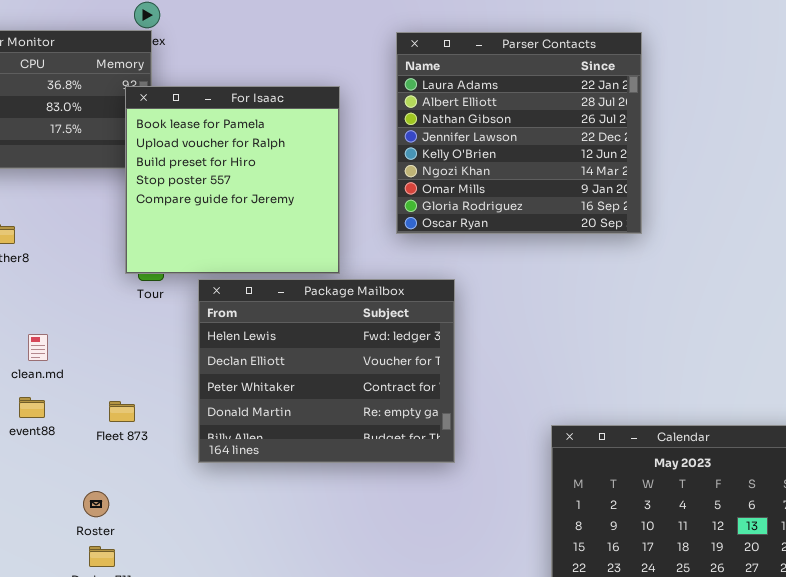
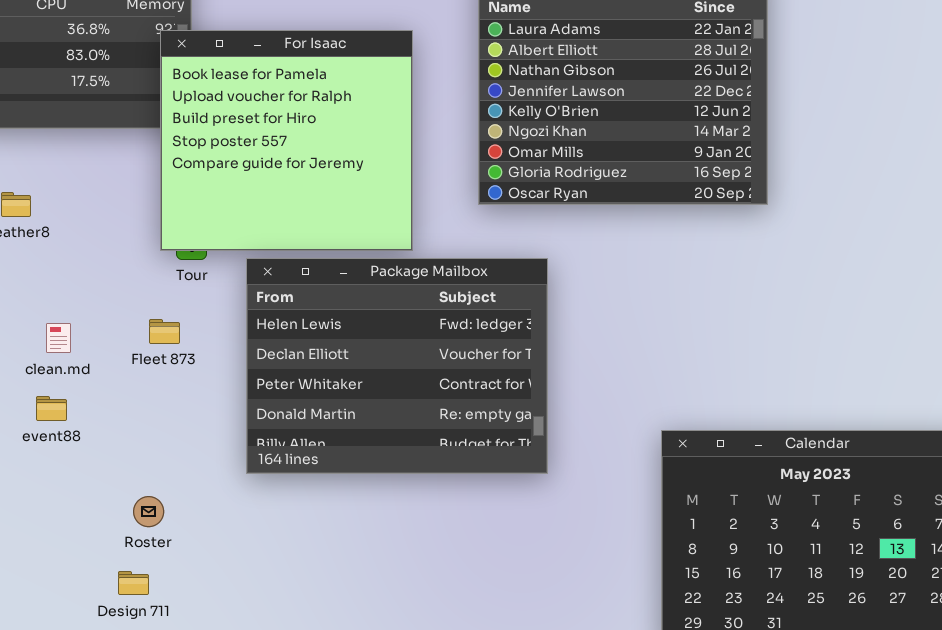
Fleet 873: [109,401,135,422] -> [149,319,180,344], moved
Roster: [83,491,109,517] -> [133,496,164,527], moved

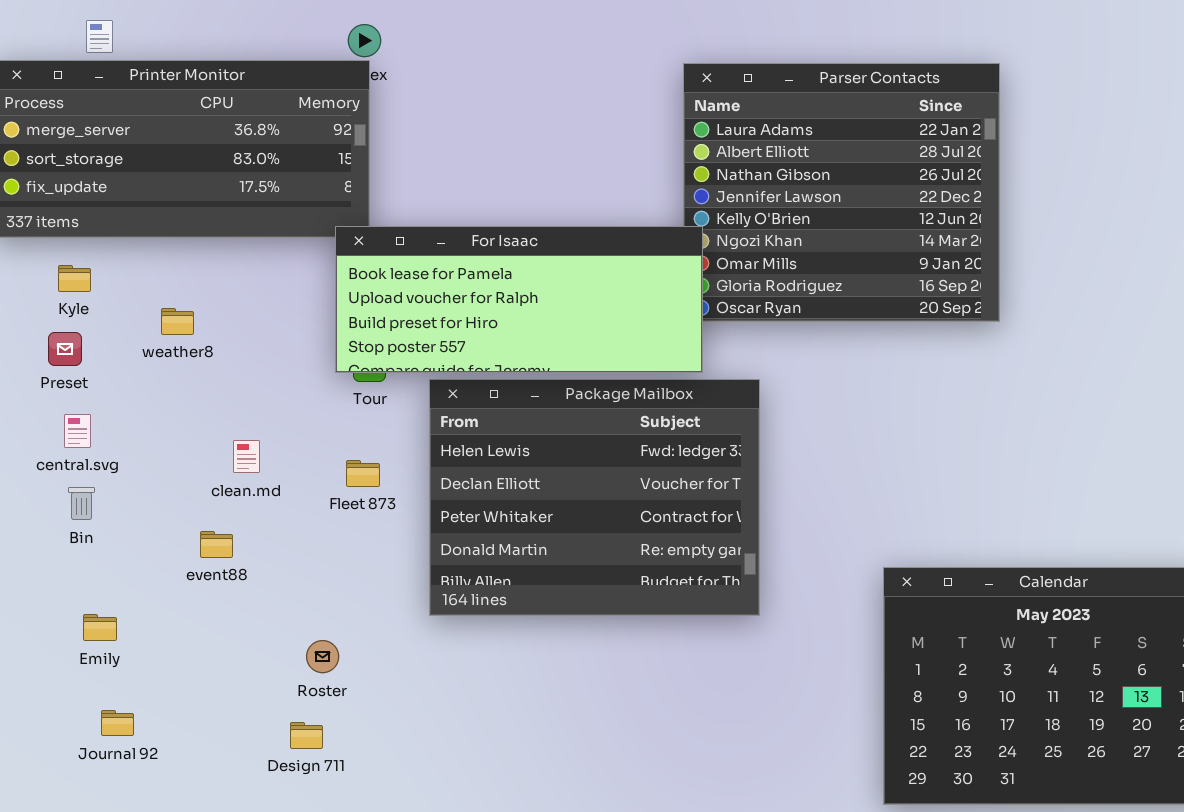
For Isaac: [160,30,413,251] -> [335,226,703,373], resized
Fleet 873: [149,319,180,344] -> [346,460,380,487], moved
clean.md: [46,323,71,353] -> [233,440,260,473], moved

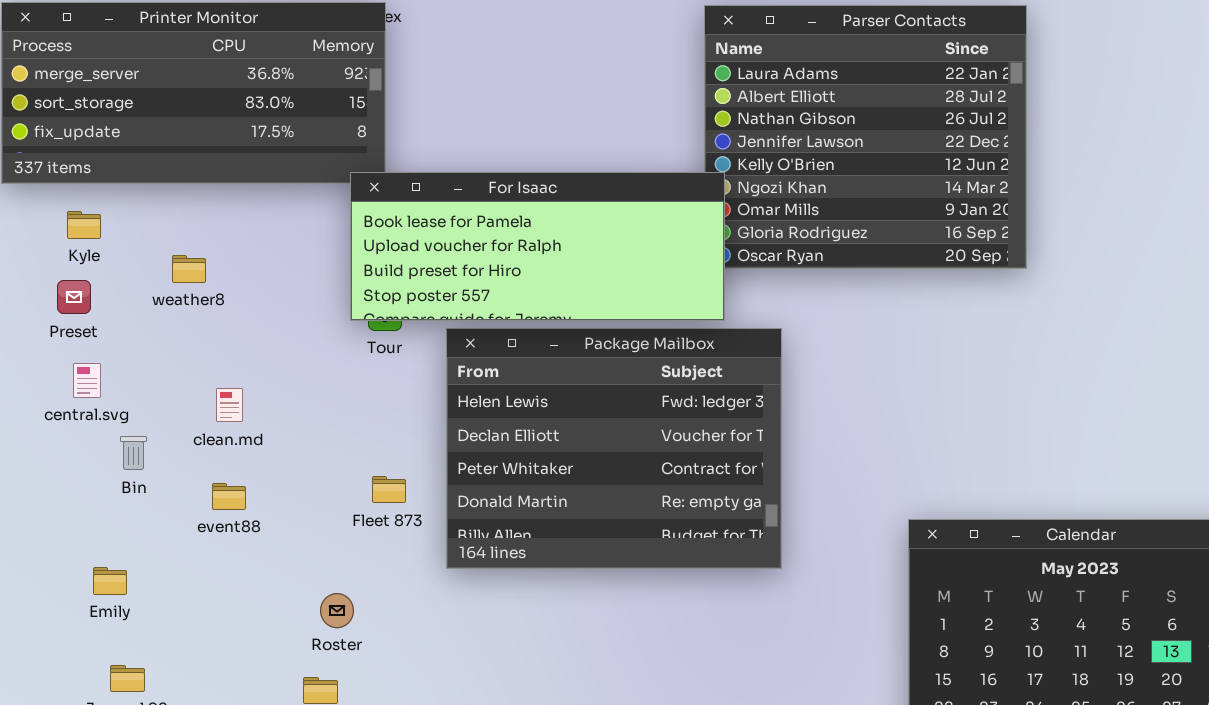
clean.md: [233,440,260,473] -> [216,388,243,422], moved
Fleet 873: [346,460,380,487] -> [372,476,406,503], moved
Bin: [68,487,95,520] -> [120,436,147,470], moved

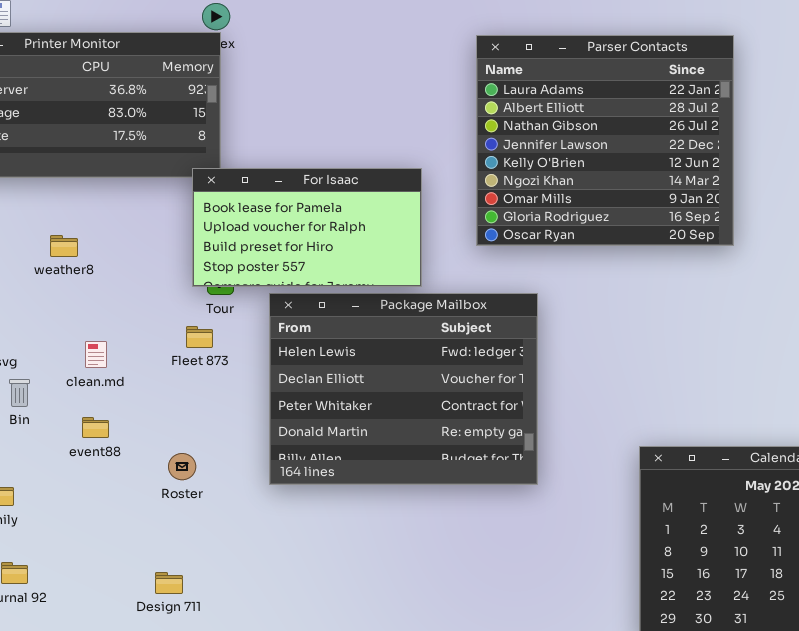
For Isaac: [350,172,725,321] -> [192,168,422,287], resized
Fleet 873: [372,476,406,503] -> [186,326,213,348], moved
Roster: [320,593,354,628] -> [168,453,196,480], moved

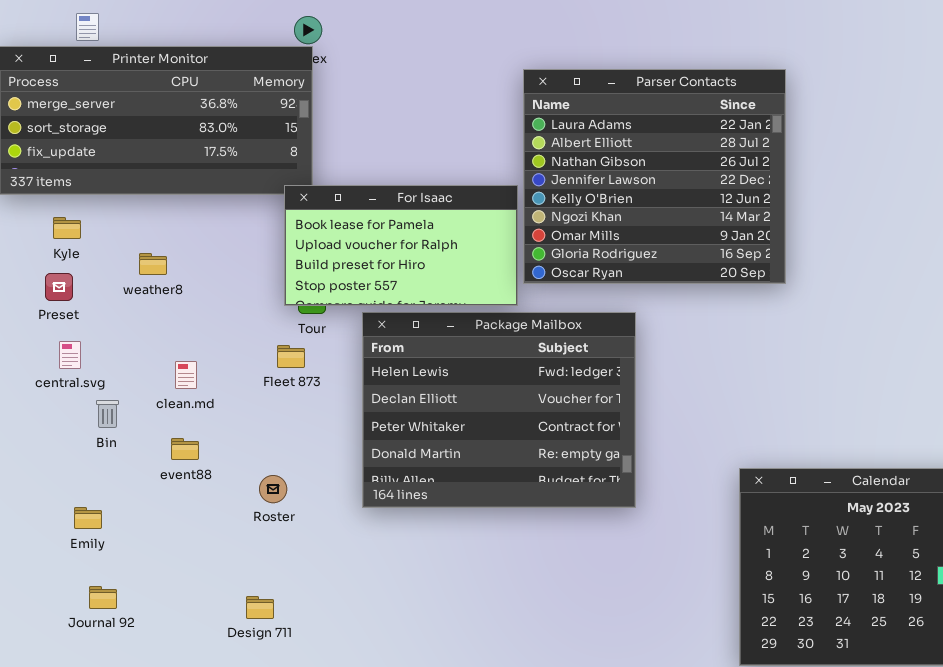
Parser Contacts: [476,35,734,246] -> [523,69,786,284], moved

